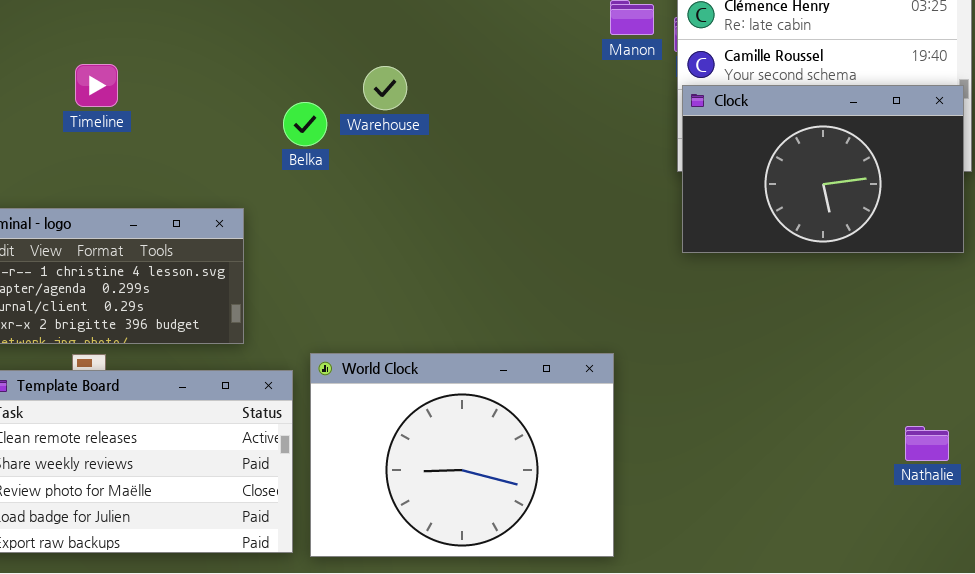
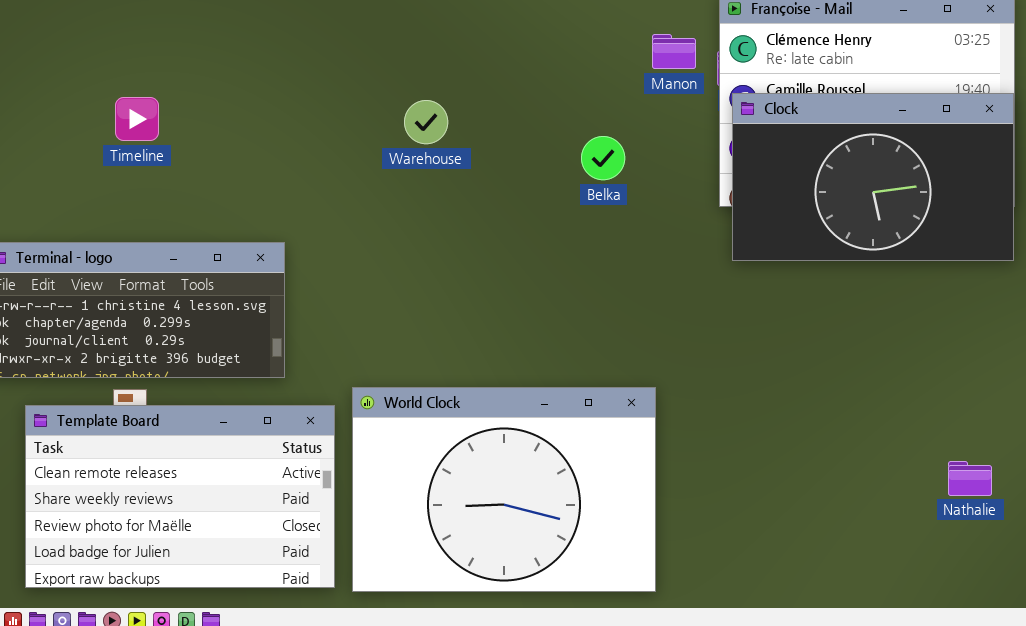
Clock: [682,85,964,253] -> [732,93,1014,261], moved
Belka: [283,102,327,146] -> [581,136,625,180], moved

